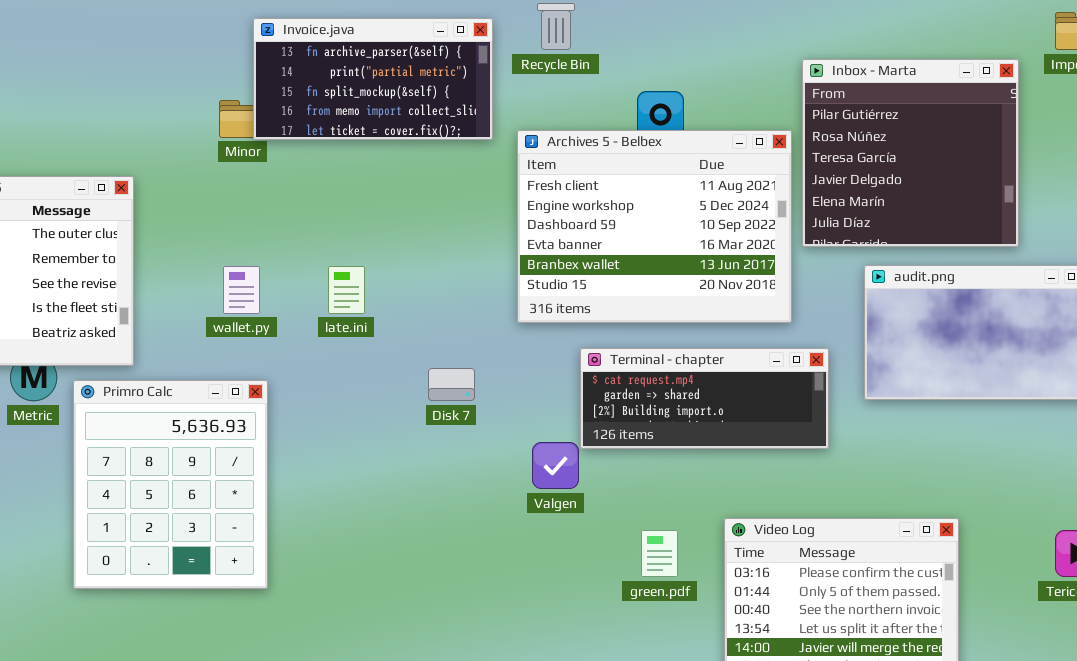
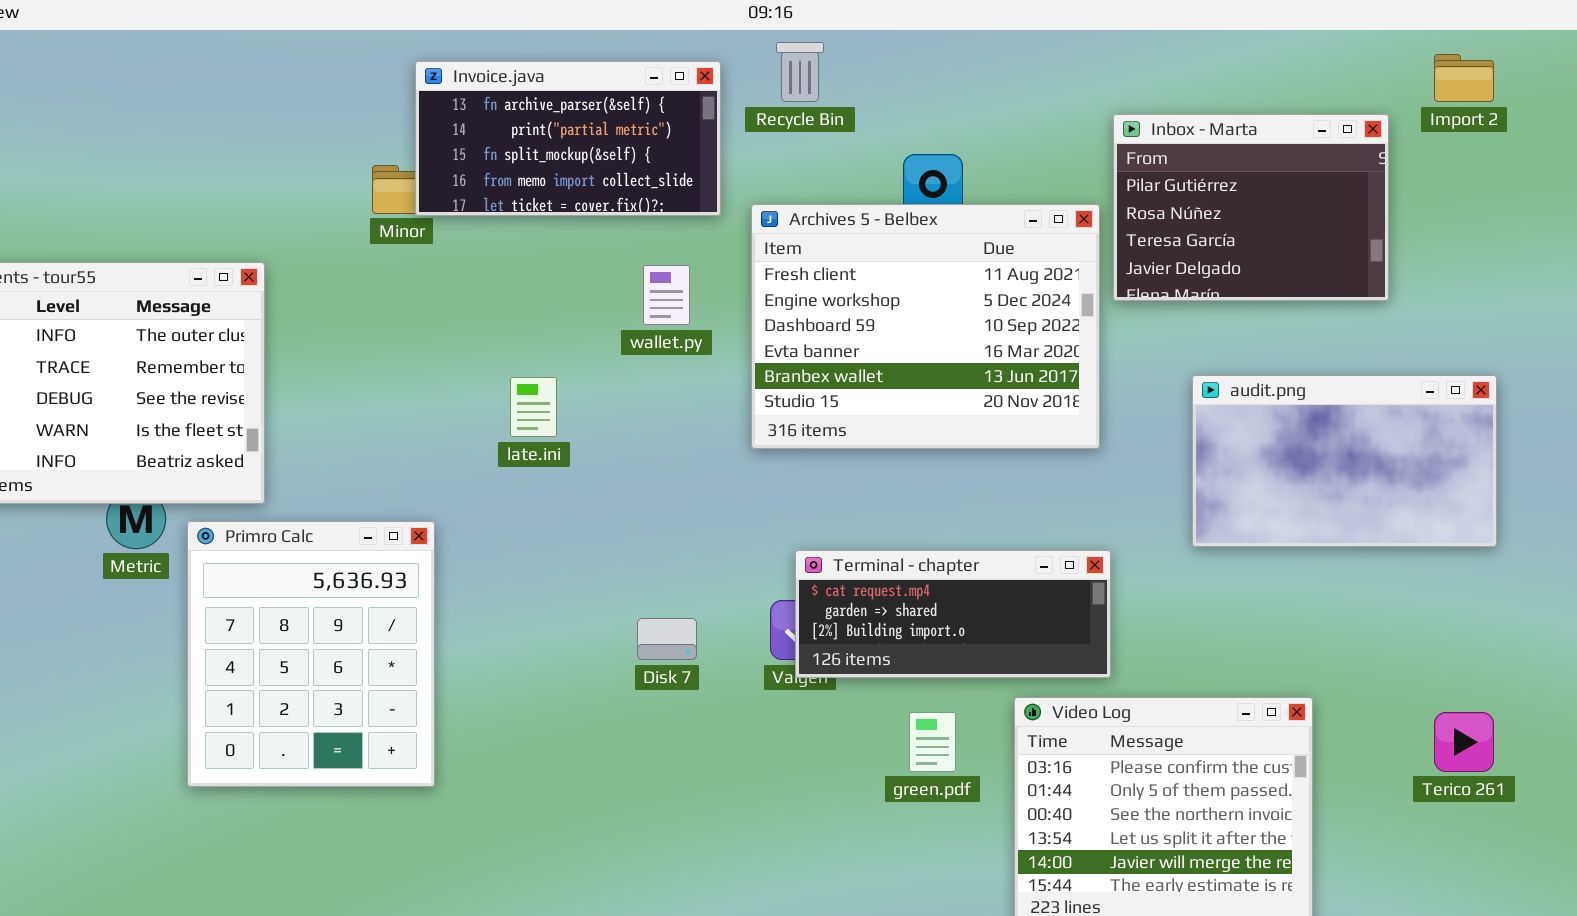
Inbox - Marta: [802,59,1019,247] -> [1113,114,1389,301], resized
wallet.py: [223,266,260,314] -> [643,265,690,325], moved
Terminal - chapter: [580,348,829,449] -> [795,550,1111,678], moved
Disk 7: [428,368,475,401] -> [637,618,697,660], moved

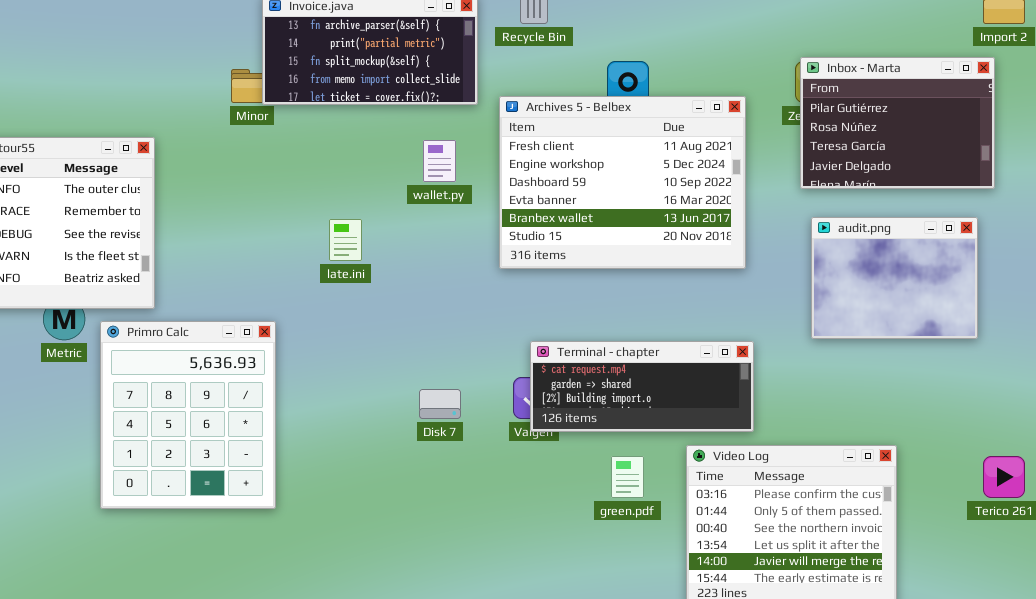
Inbox - Marta: [1113,114,1389,301] -> [800,57,995,189], moved
audit.png: [1192,375,1497,547] -> [811,217,978,339], resized

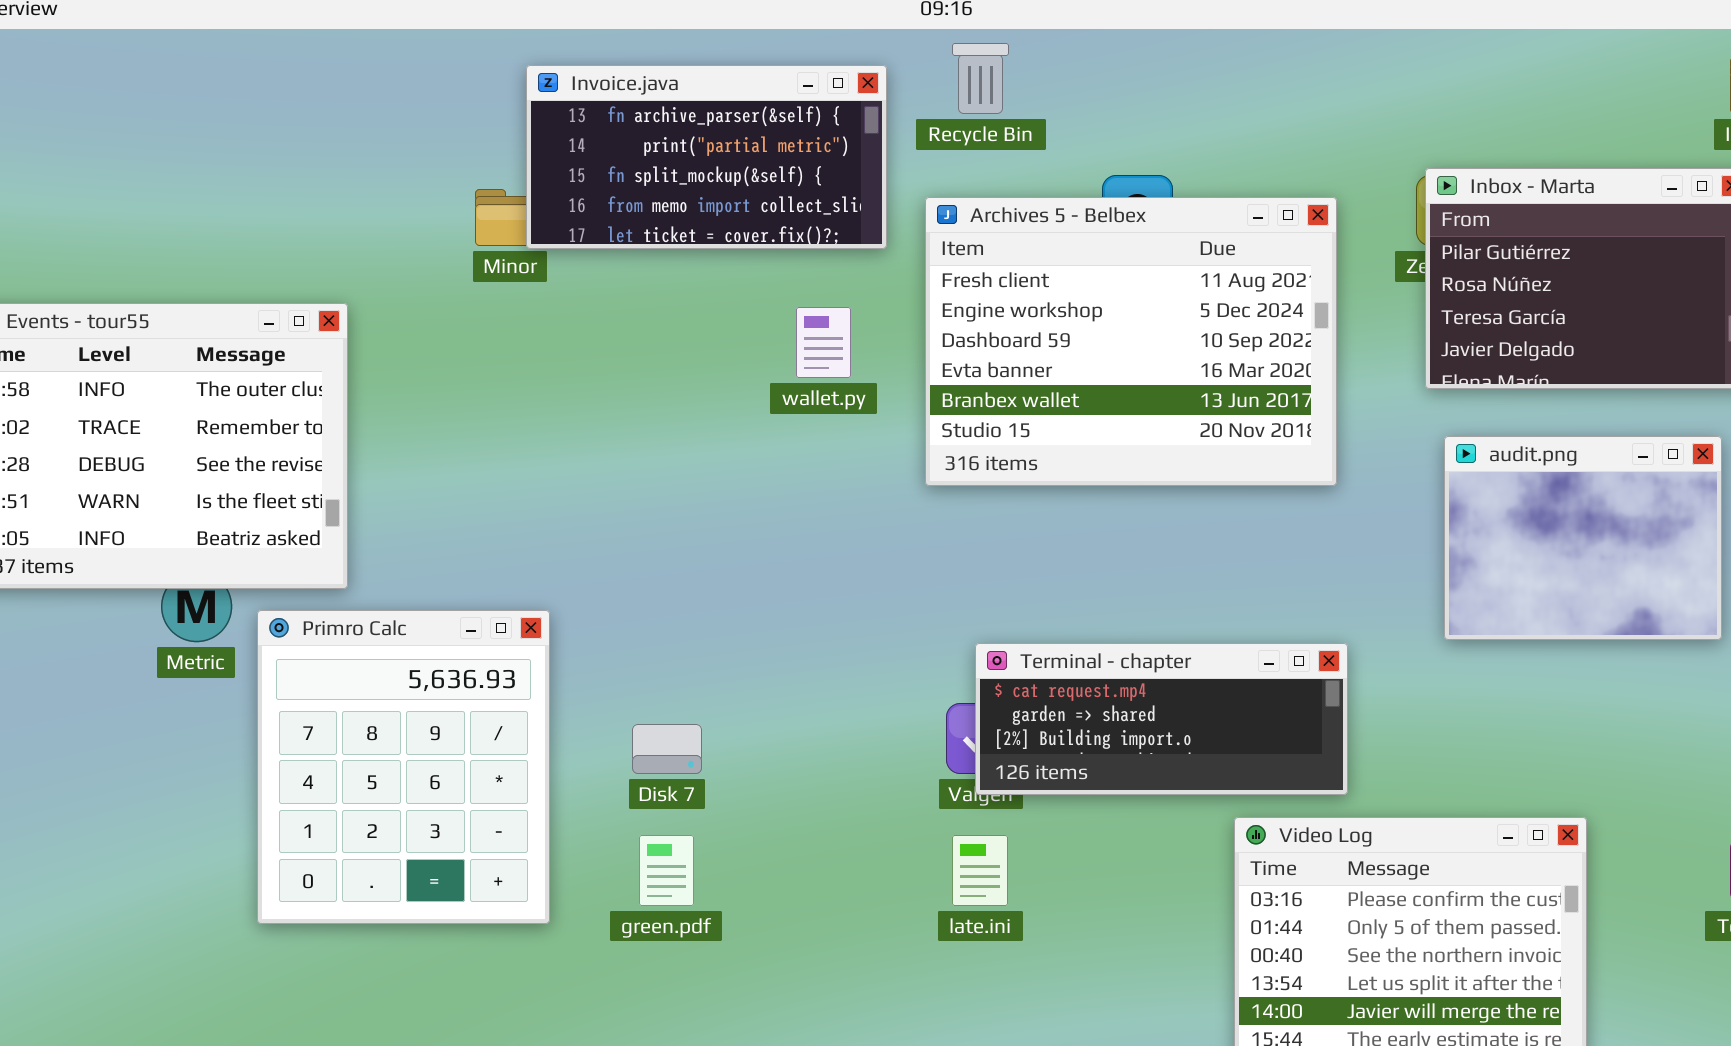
Archives 5 - Belbex: [499,96,746,269] -> [925,197,1337,486], moved
late.ini: [329,219,362,261] -> [952,835,1008,906], moved
Disk 7: [419,389,461,419] -> [632,724,702,774], moved
green.pdf: [611,456,644,498] -> [639,835,694,906], moved

